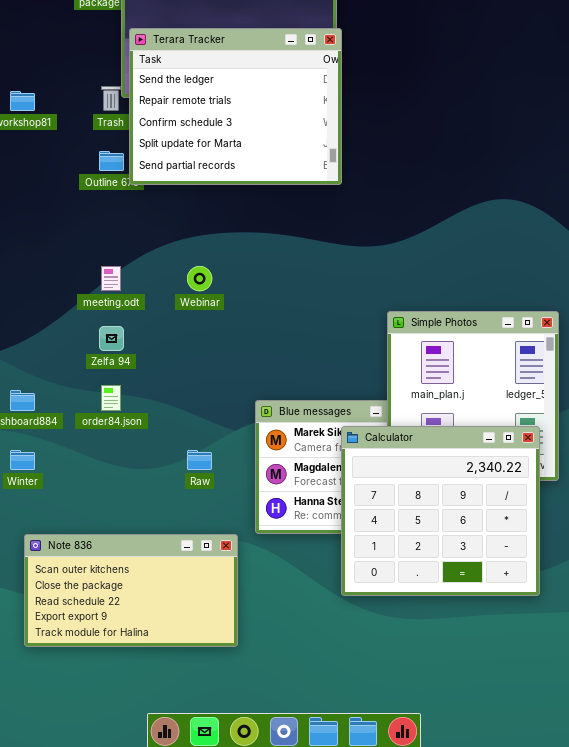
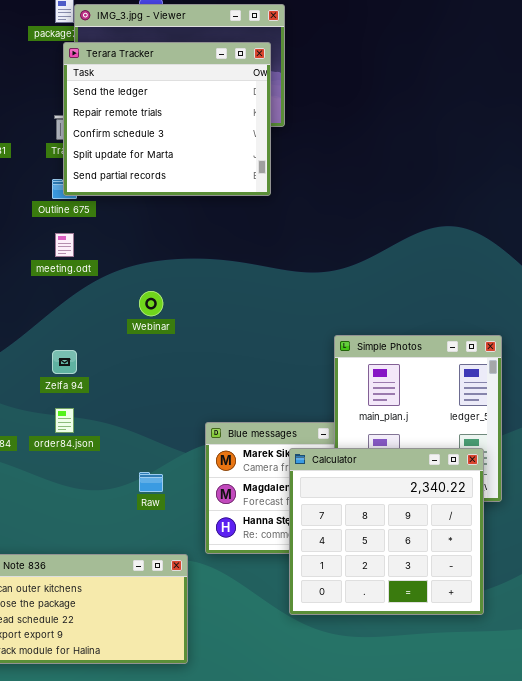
Terara Tracker: [129,28,342,185] -> [63,42,271,196], moved
meeting.odt: [101,266,121,291] -> [55,233,74,257], moved

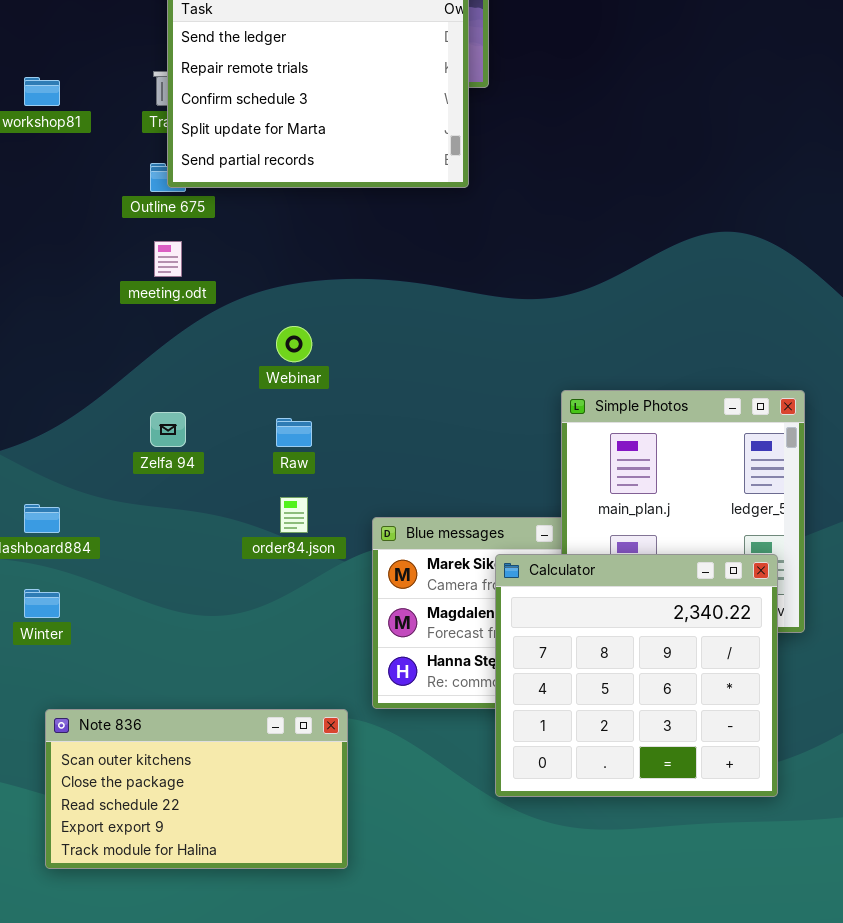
order84.json: [55,408,74,433] -> [280,497,308,533], moved
Raw: [139,472,163,492] -> [276,418,312,447], moved

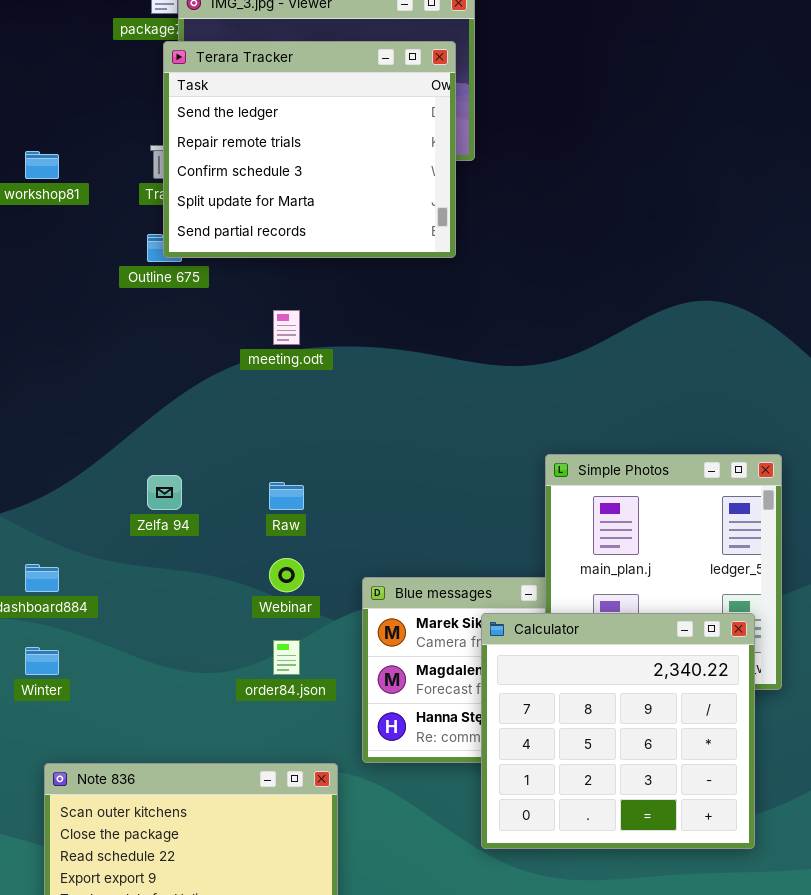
meeting.odt: [154,241,182,277] -> [273,310,300,345], moved
Webinar: [276,326,312,362] -> [269,558,304,592], moved
order84.json: [280,497,308,533] -> [273,640,300,675], moved

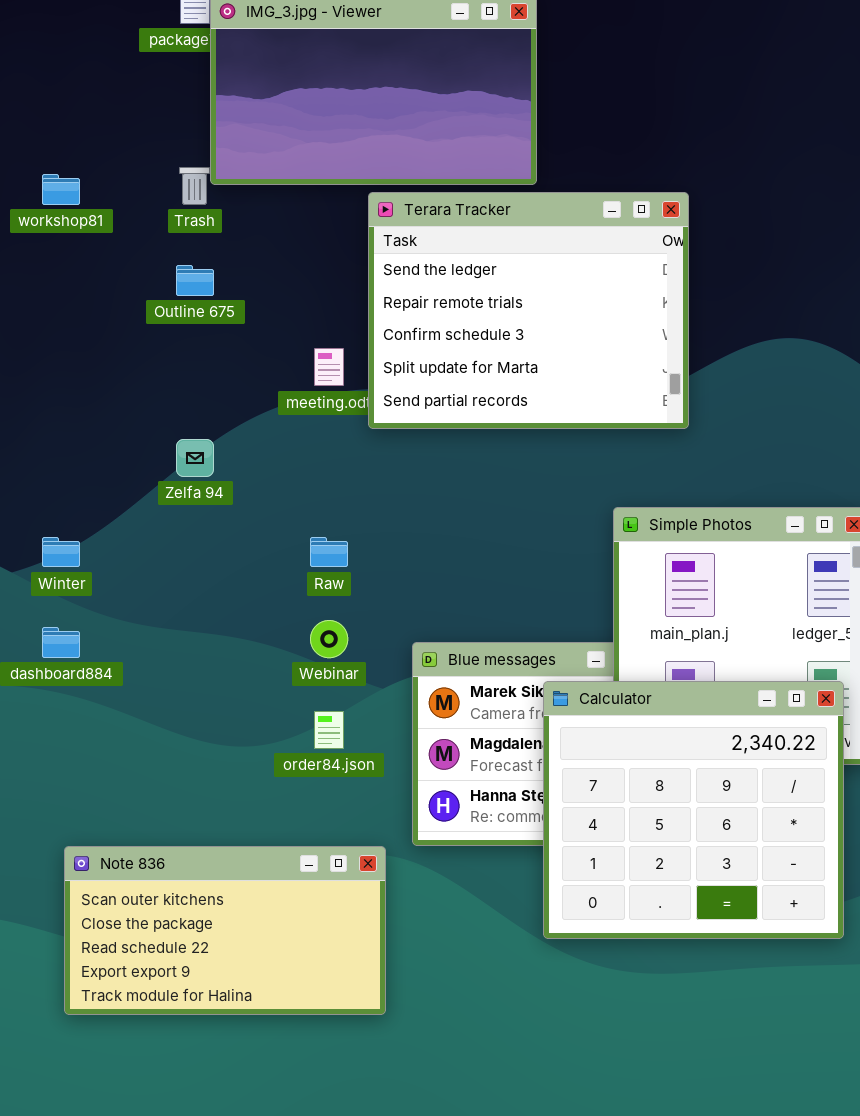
Terara Tracker: [163,41,456,258] -> [368,192,689,429], moved
Zelfa 94: [147,475,182,510] -> [176,439,214,477], moved
Winter: [25,647,59,675] -> [42,537,80,567], moved

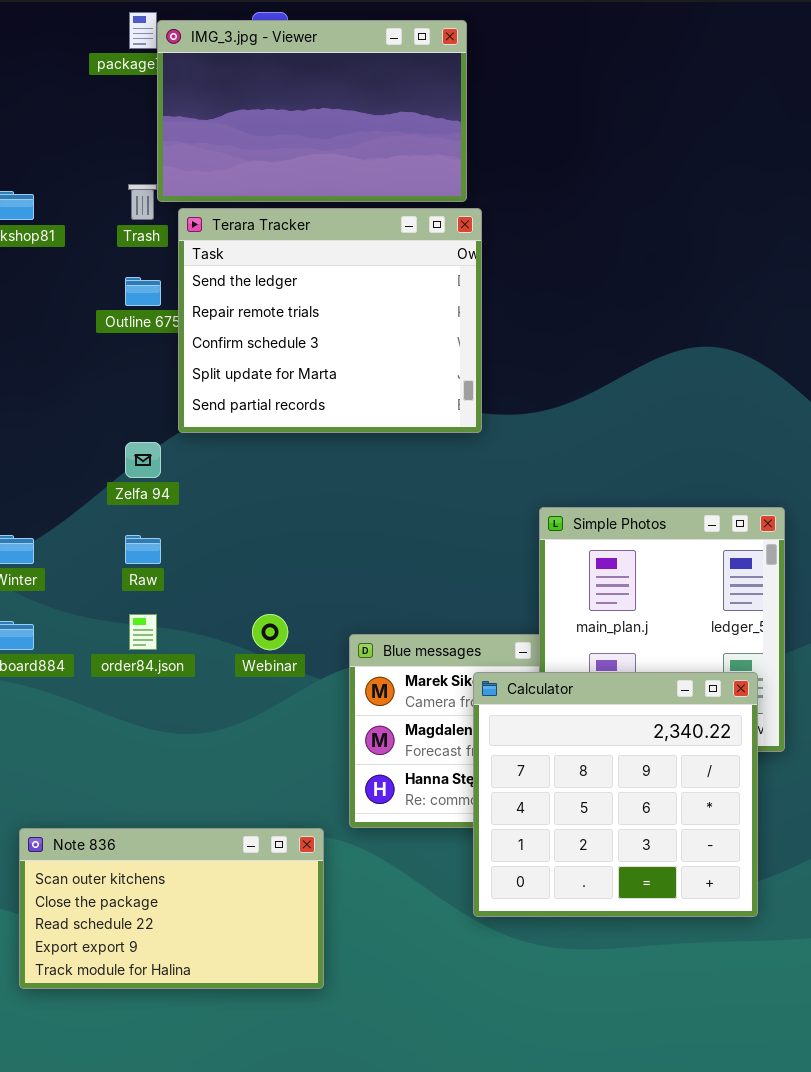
Terara Tracker: [368,192,689,429] -> [178,208,482,433], moved
Raw: [310,537,348,567] -> [125,535,161,564], moved
order84.json: [314,711,344,749] -> [129,614,157,650], moved

